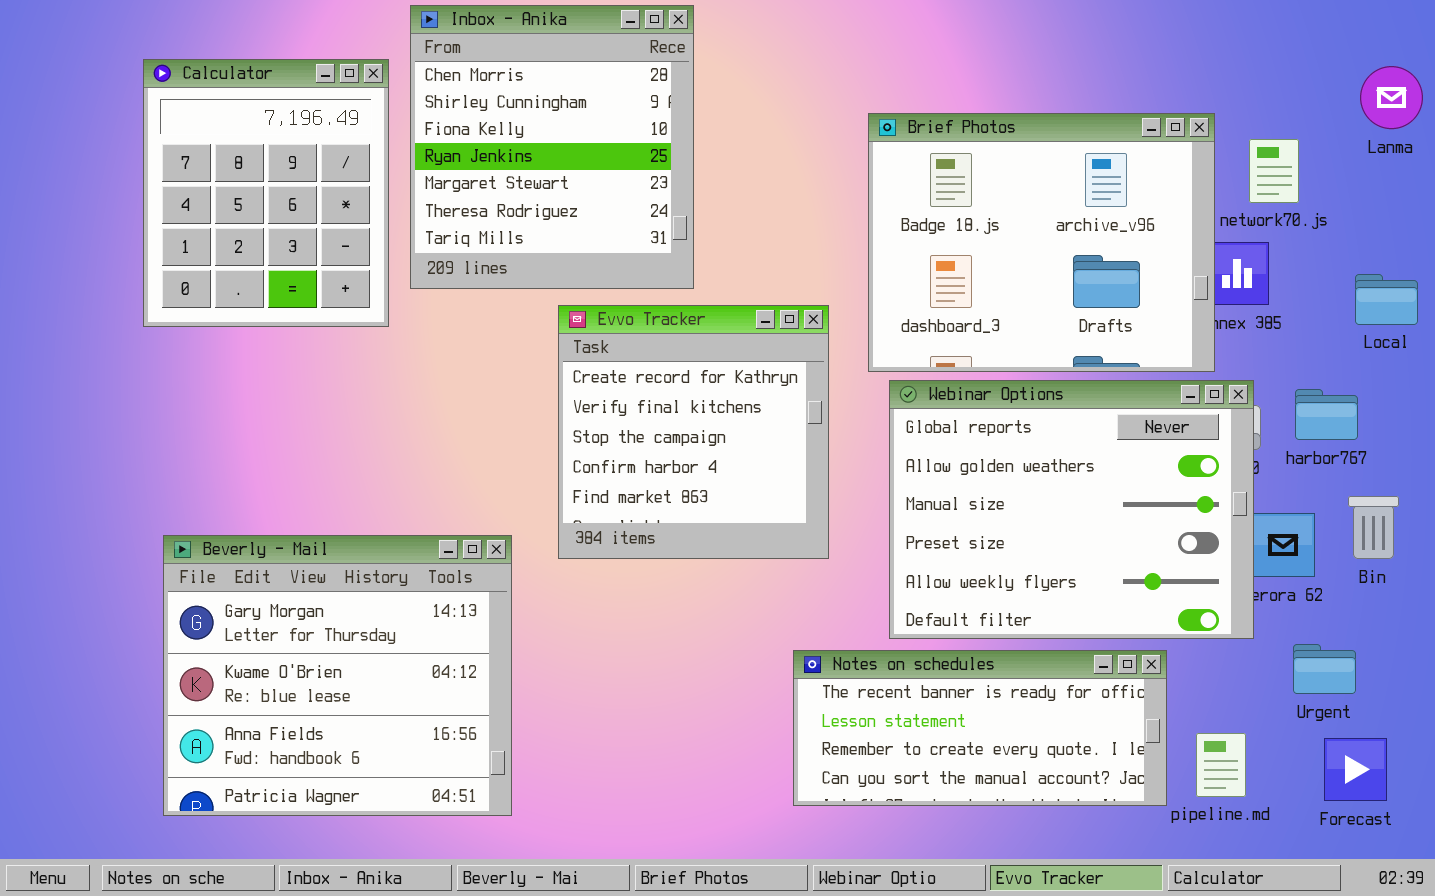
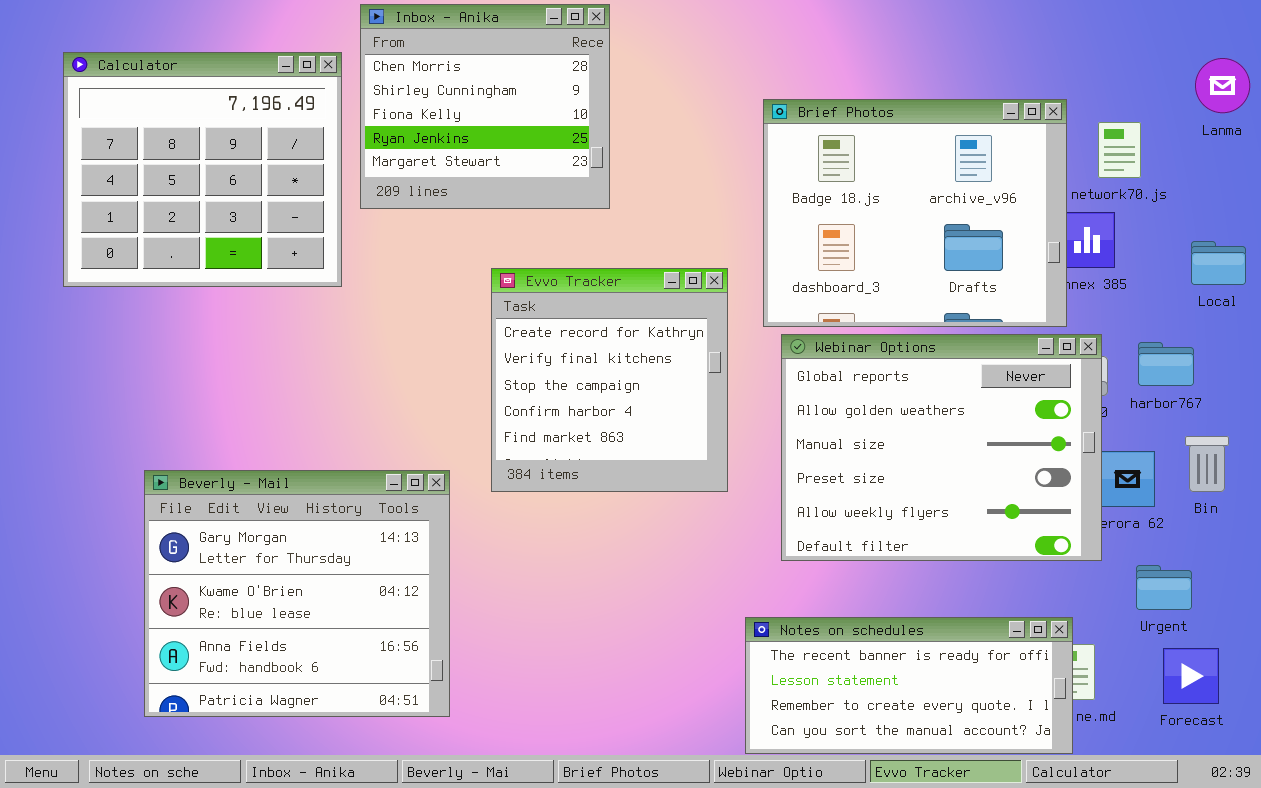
Inbox - Anika: [410,5,694,289] -> [360,4,610,209], resized
Calculator: [143,59,389,327] -> [63,52,342,287], resized
Notes on schedules: [793,650,1167,806] -> [745,617,1073,754], moved

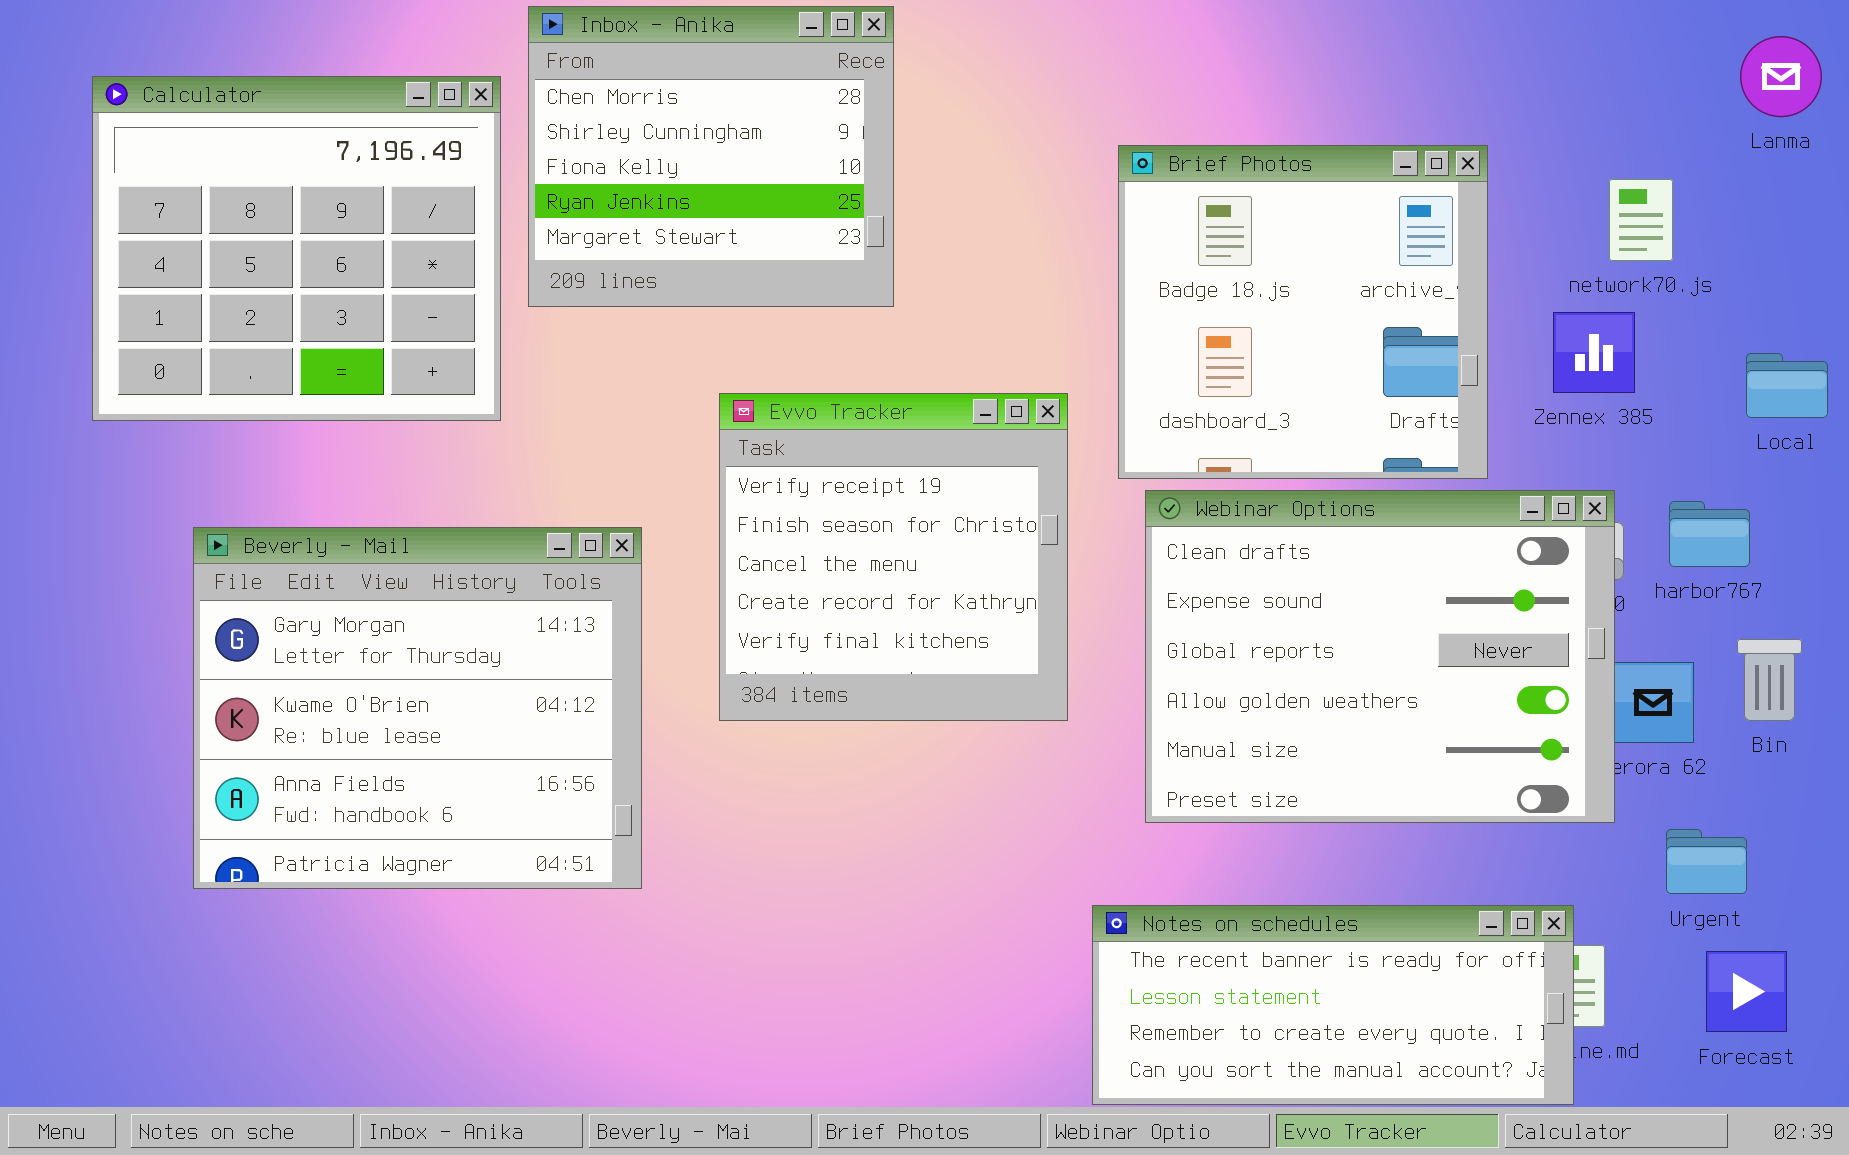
Lanma: [1195,58,1250,113] -> [1740,36,1822,117], moved
Brief Photos: [763,99,1067,327] -> [1118,145,1488,479], resized
Evvo Tracker: [491,268,728,492] -> [719,393,1068,721], scrolled up 3 rows
Webinar Options: [781,334,1102,561] -> [1145,490,1615,823], scrolled up 2 rows
Beverly - Mail: [144,470,450,717] -> [193,527,642,889], moved

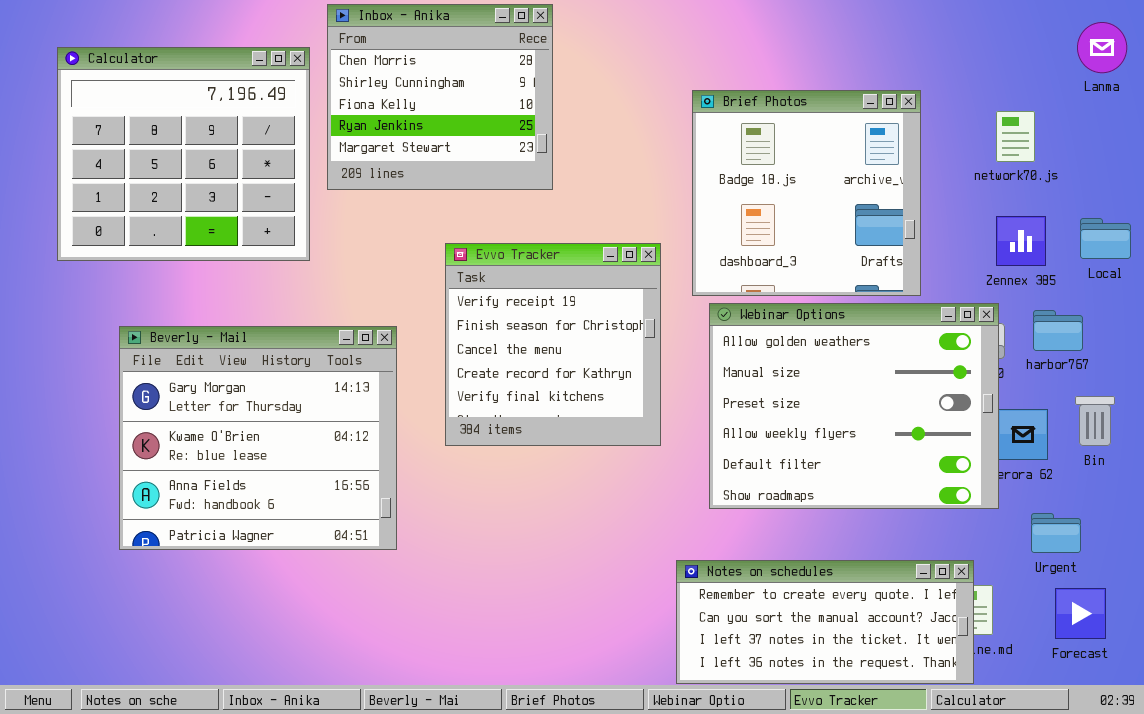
Zennex 385: [1553,312,1635,393] -> [996,216,1046,266], moved
Webinar Options: [1145,490,1615,823] -> [709,303,999,509], scrolled down 3 rows
Notes on schedules: [1092,905,1574,1105] -> [676,560,974,684], scrolled down 2 rows

